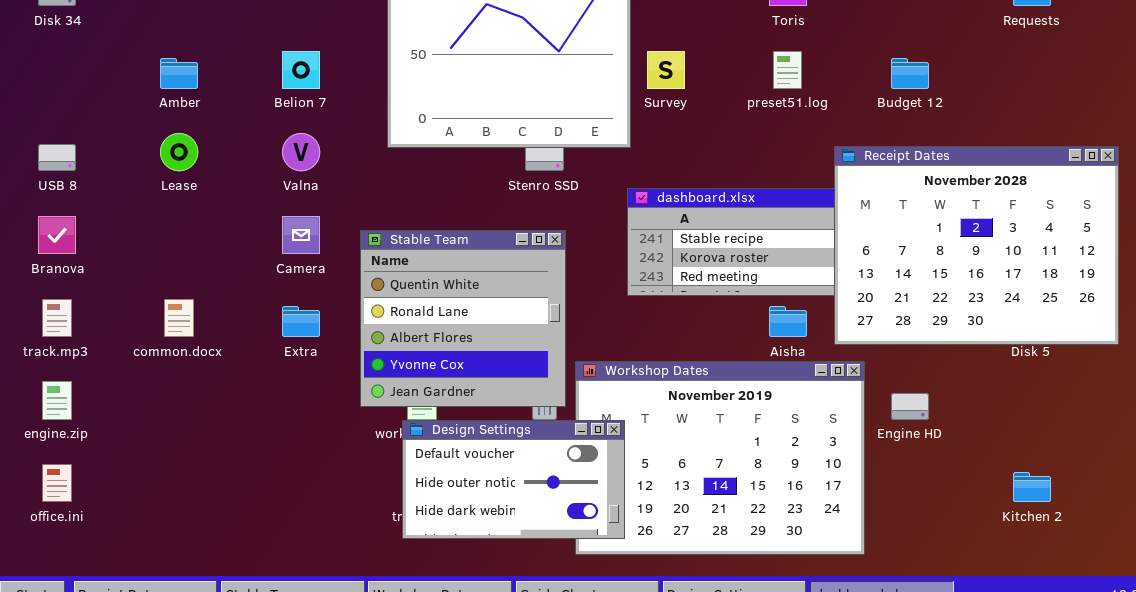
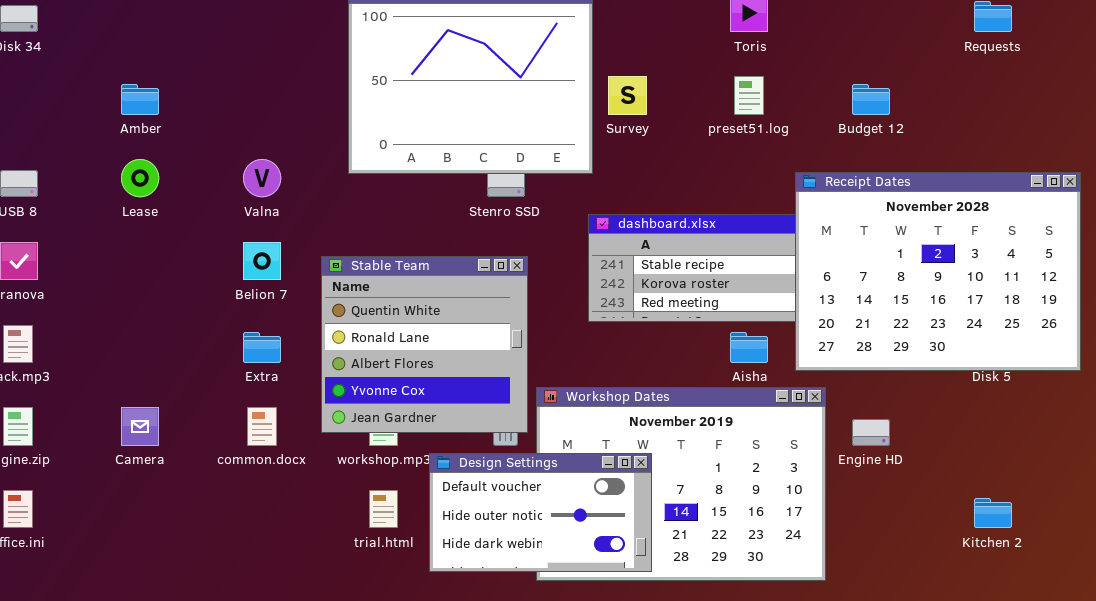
Belion 7: [282,51,320,89] -> [243,242,281,280], moved
Camera: [282,216,320,254] -> [121,407,159,446], moved
common.docx: [164,299,194,337] -> [247,407,277,446], moved
Design Settings: [402,420,625,539] -> [429,453,652,572], moved

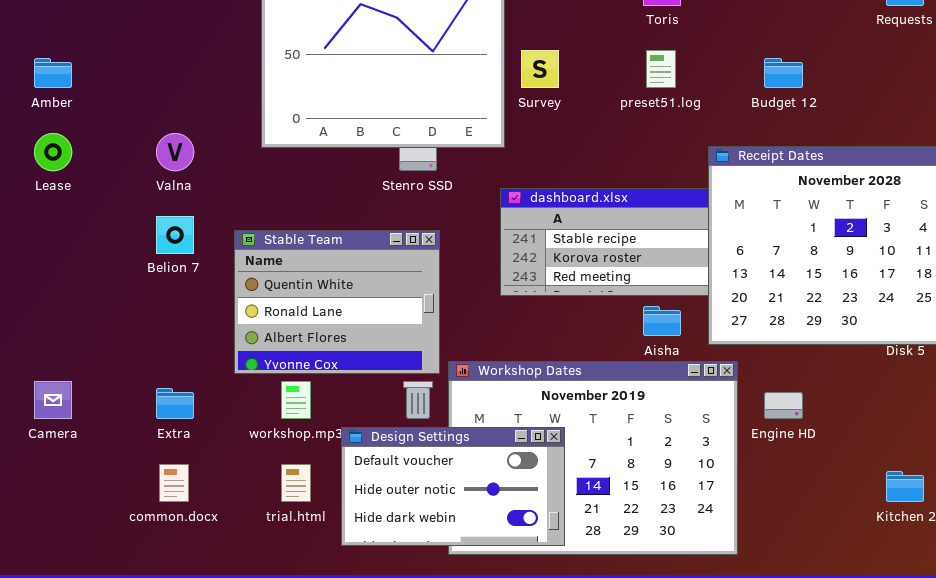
Stable Team: [321,256,528,433] -> [234,230,440,374], resized
Extra: [243,332,281,363] -> [156,388,194,419], moved
common.docx: [247,407,277,446] -> [159,464,189,502], moved

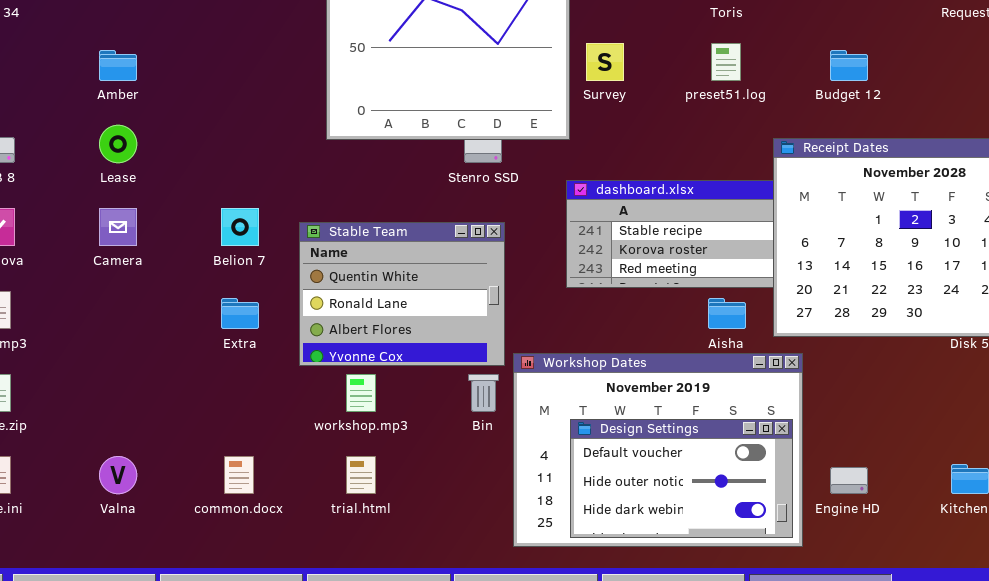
Valna: [156,133,194,171] -> [99,456,137,494], moved
Camera: [34,381,72,419] -> [99,208,137,246], moved
Extra: [156,388,194,419] -> [221,298,259,329], moved
Engine HD: [764,392,803,419] -> [830,467,868,494], moved
Design Settings: [341,427,565,546] -> [570,419,793,538], moved

